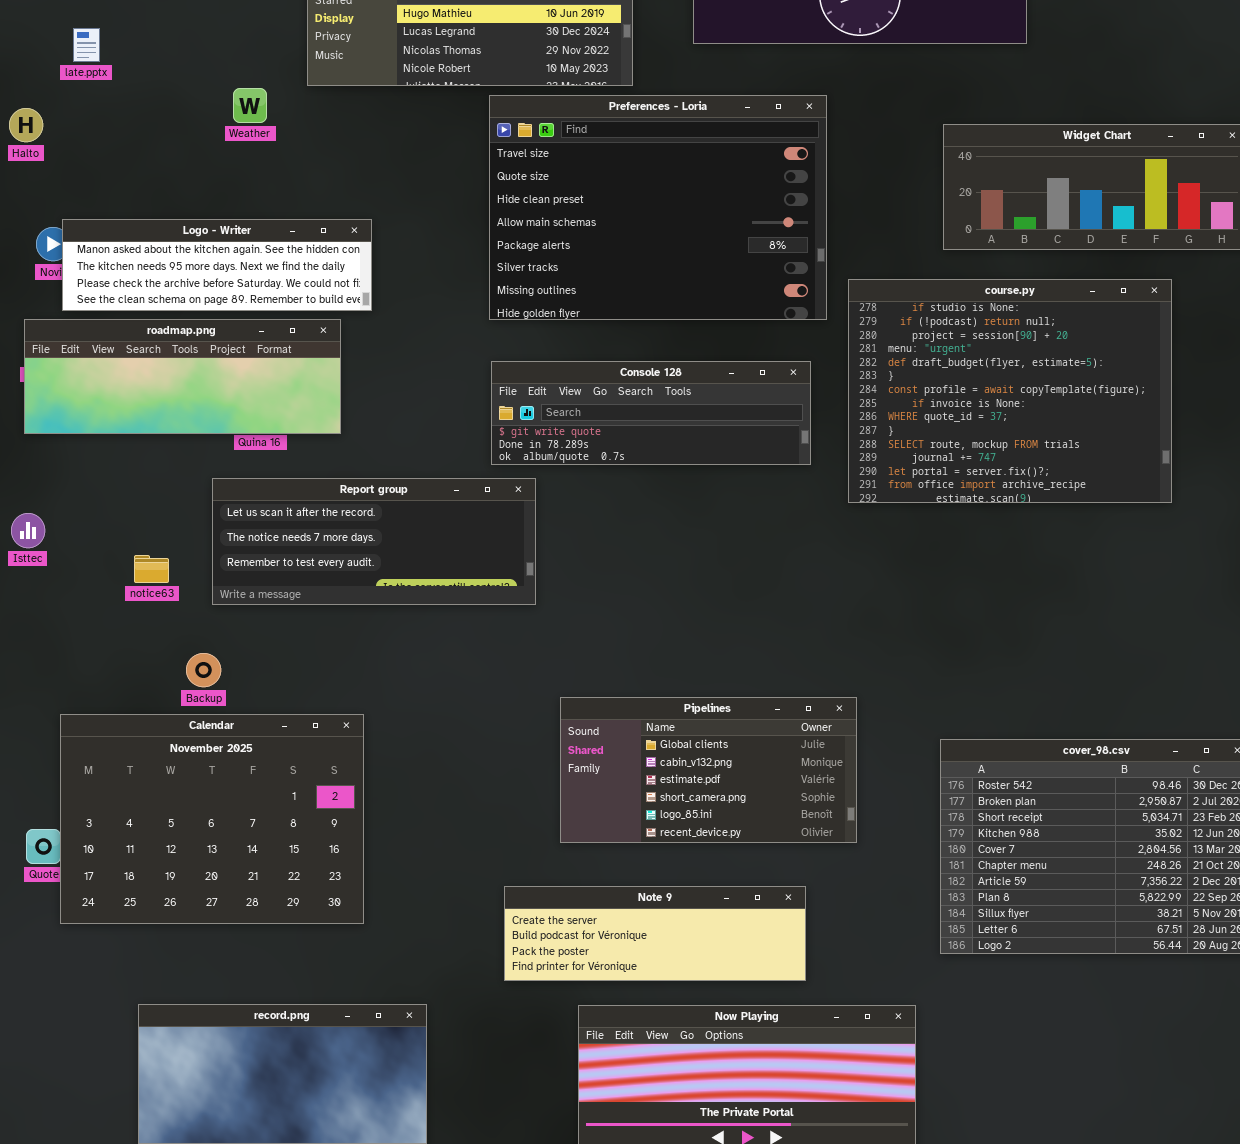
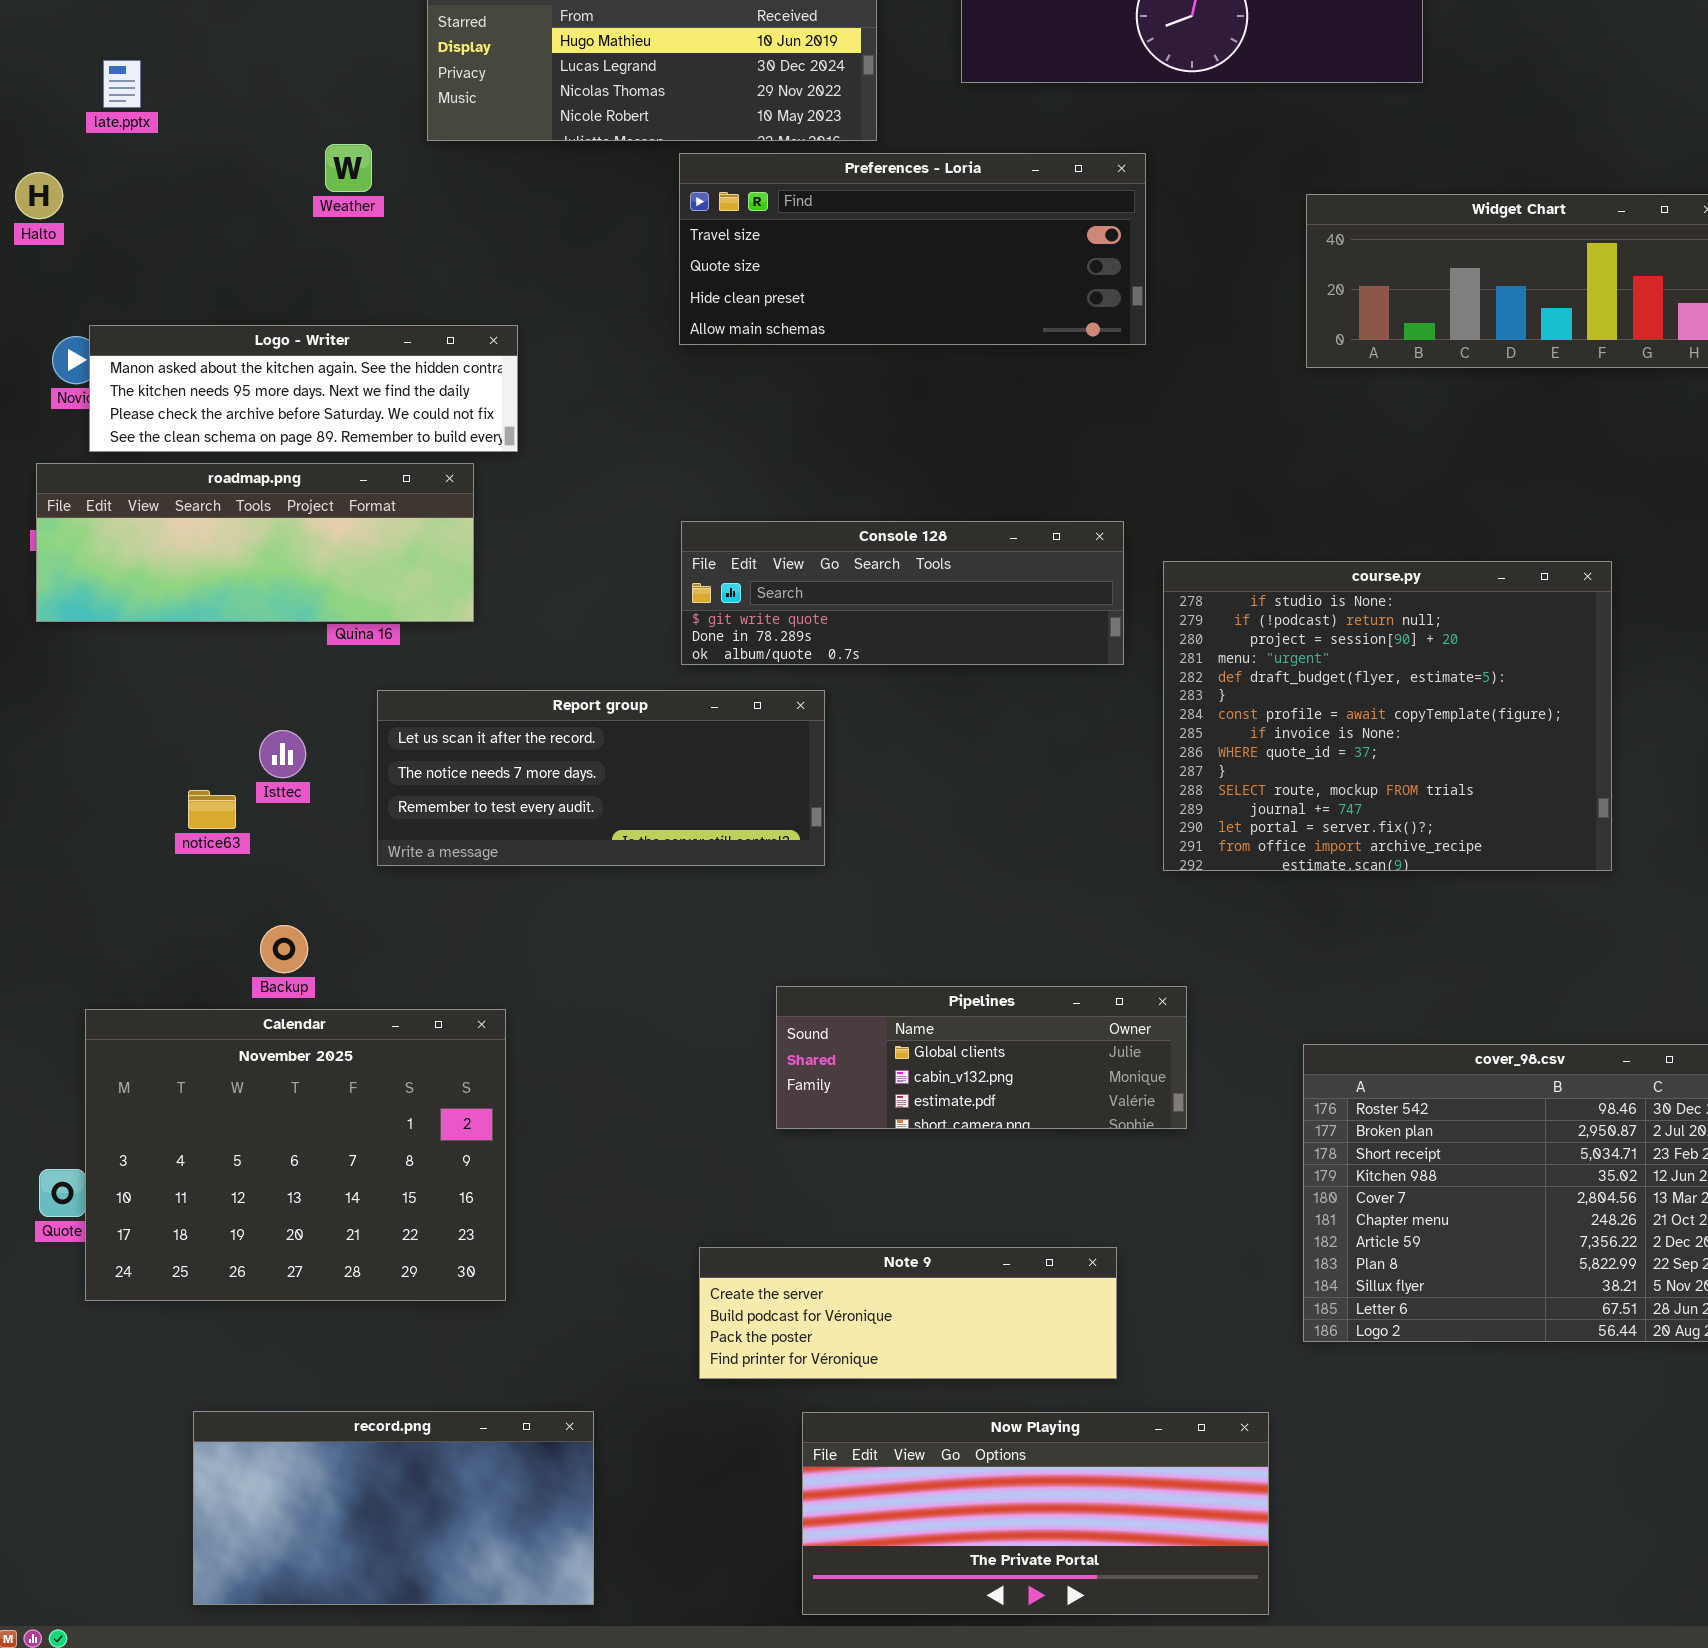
Preferences - Loria: [489,95,827,320] -> [679,153,1146,345], resized
course.py: [848,279,1172,503] -> [1163,561,1612,871], moved
Report group: [212,478,536,605] -> [377,690,825,866], moved
Isttec: [11,513,45,548] -> [259,730,306,778], moved
Pipelines: [560,697,857,843] -> [776,986,1187,1129], resized

